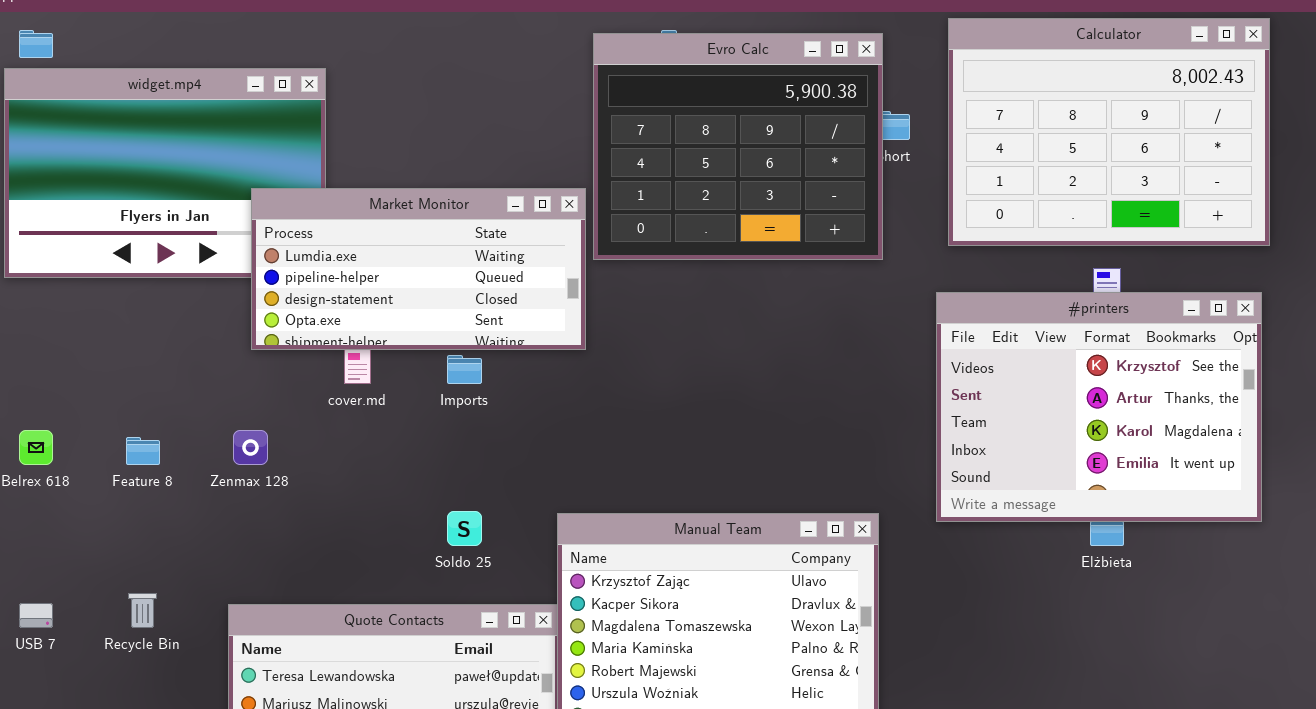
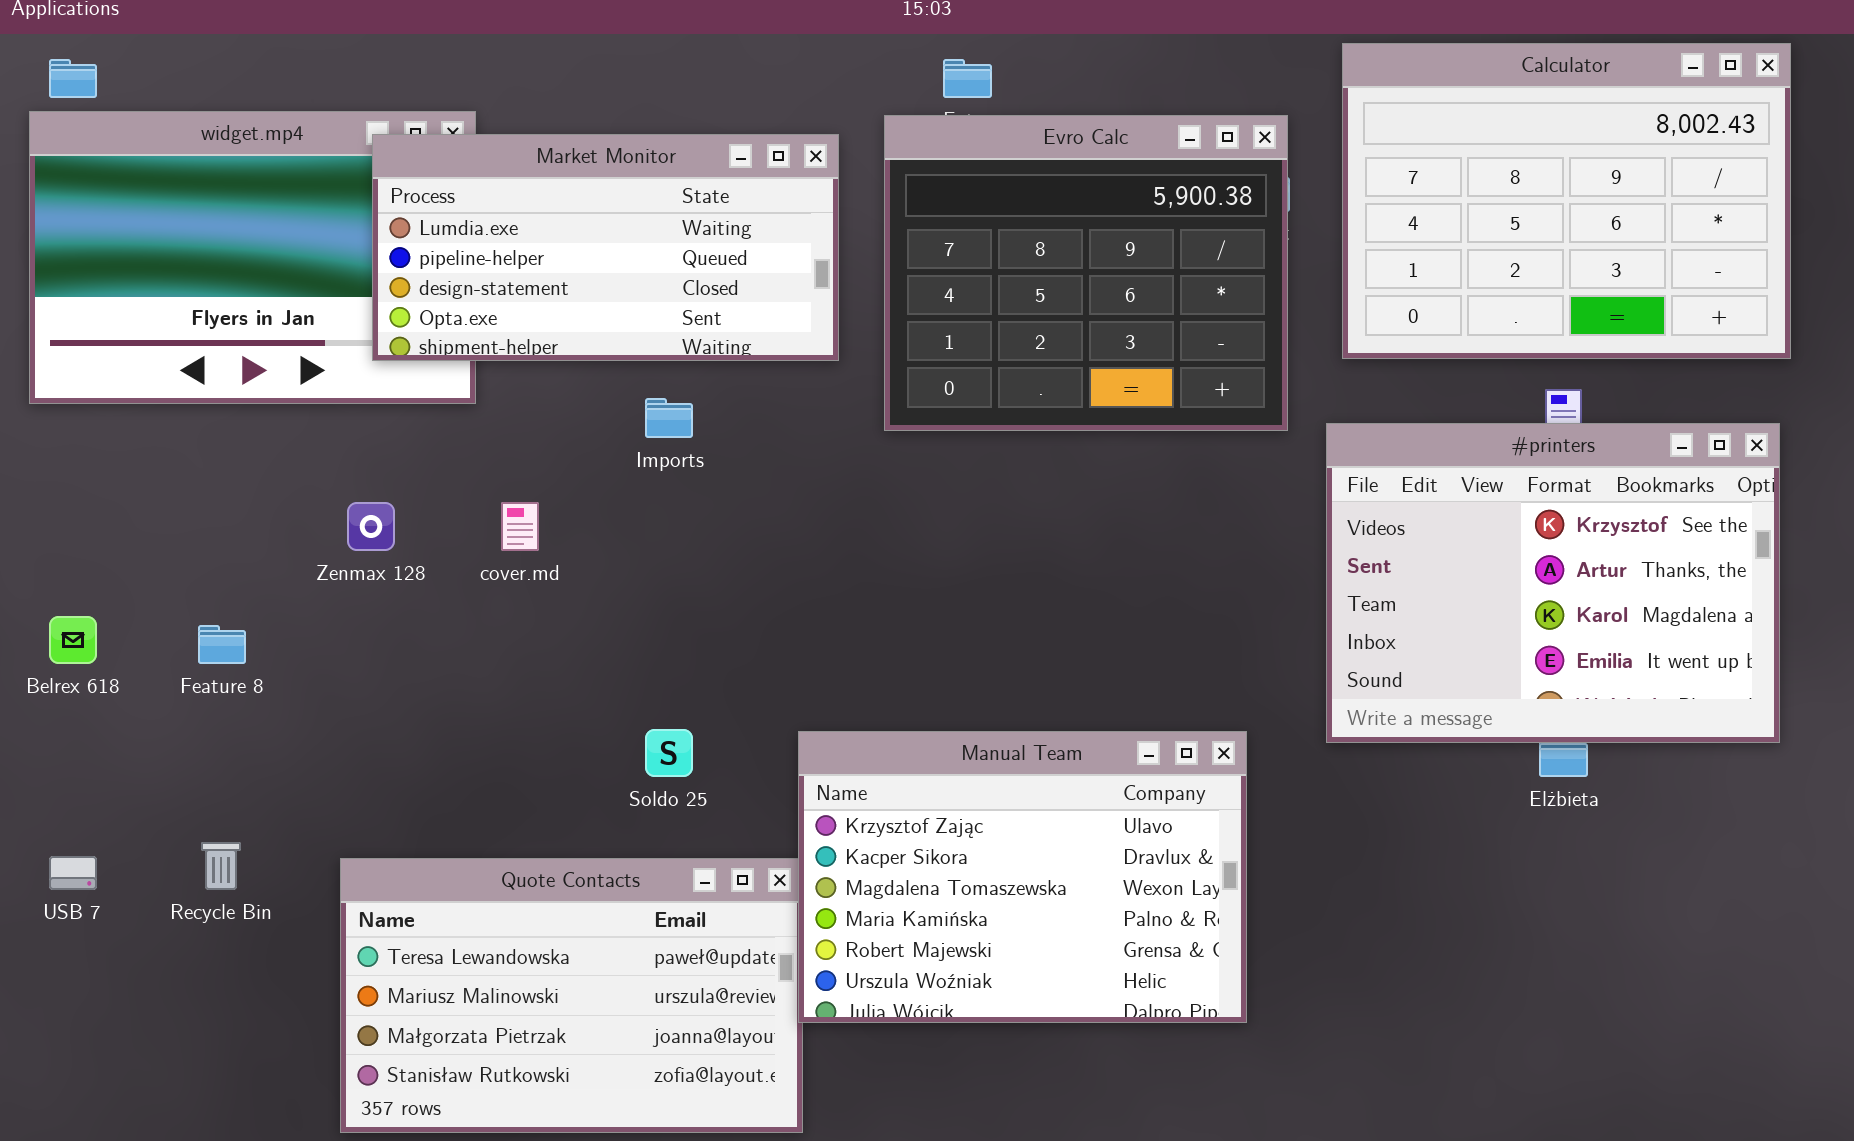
Evro Calc: [593,33,883,260] -> [884,115,1288,431], moved
Market Monitor: [251,188,586,350] -> [372,134,839,361], moved
Imports: [447,355,482,384] -> [645,398,693,438], moved
Zenmax 128: [233,430,268,465] -> [347,502,395,551], moved

